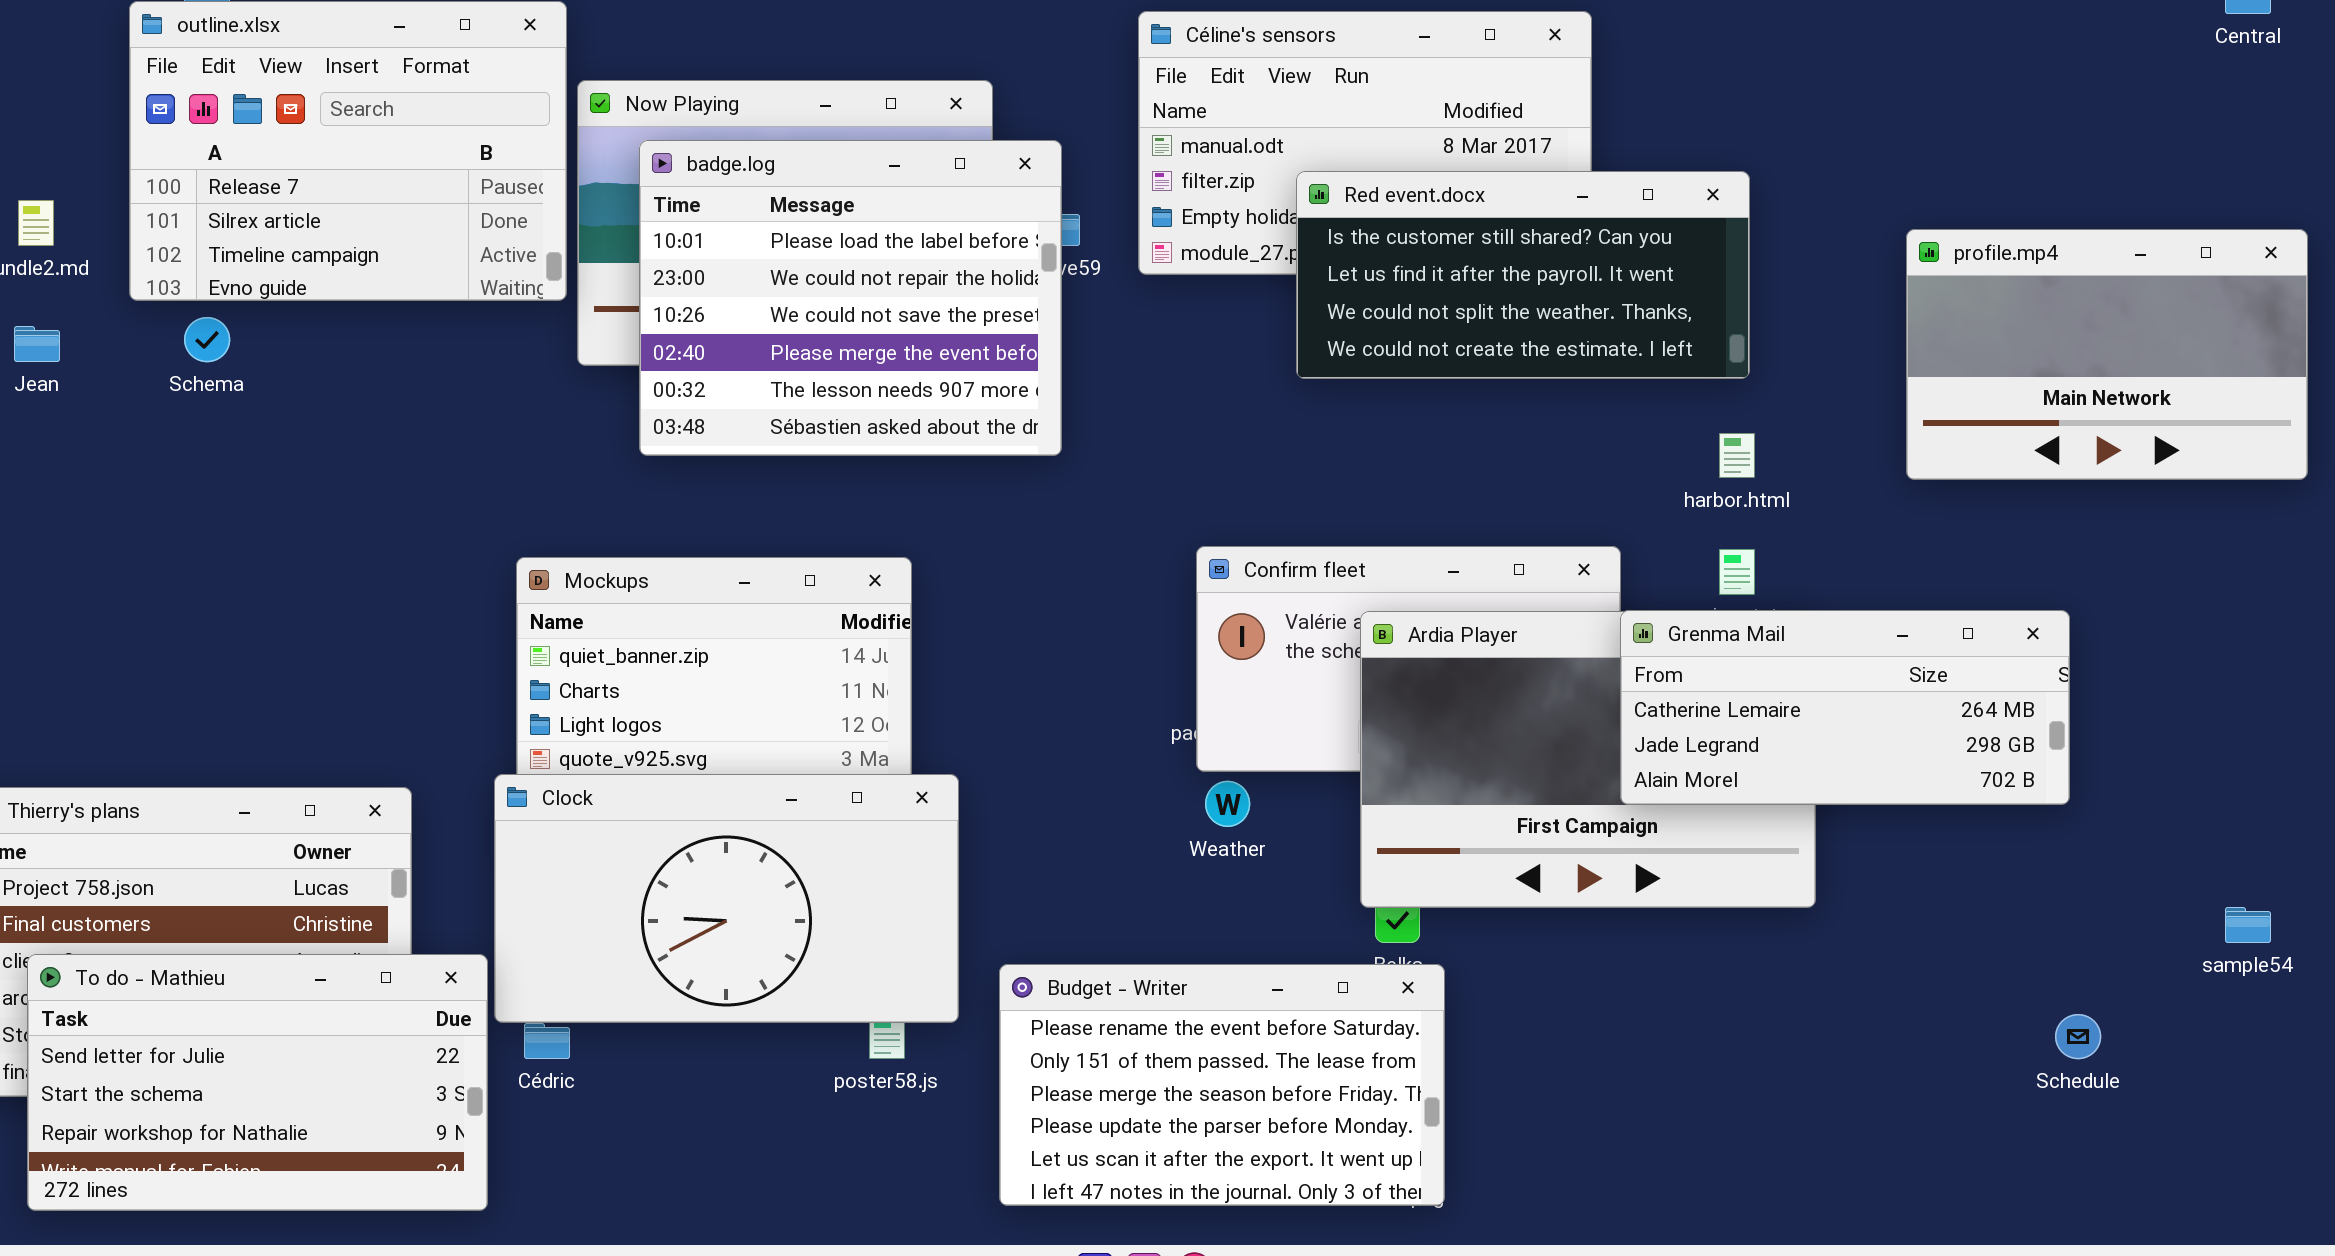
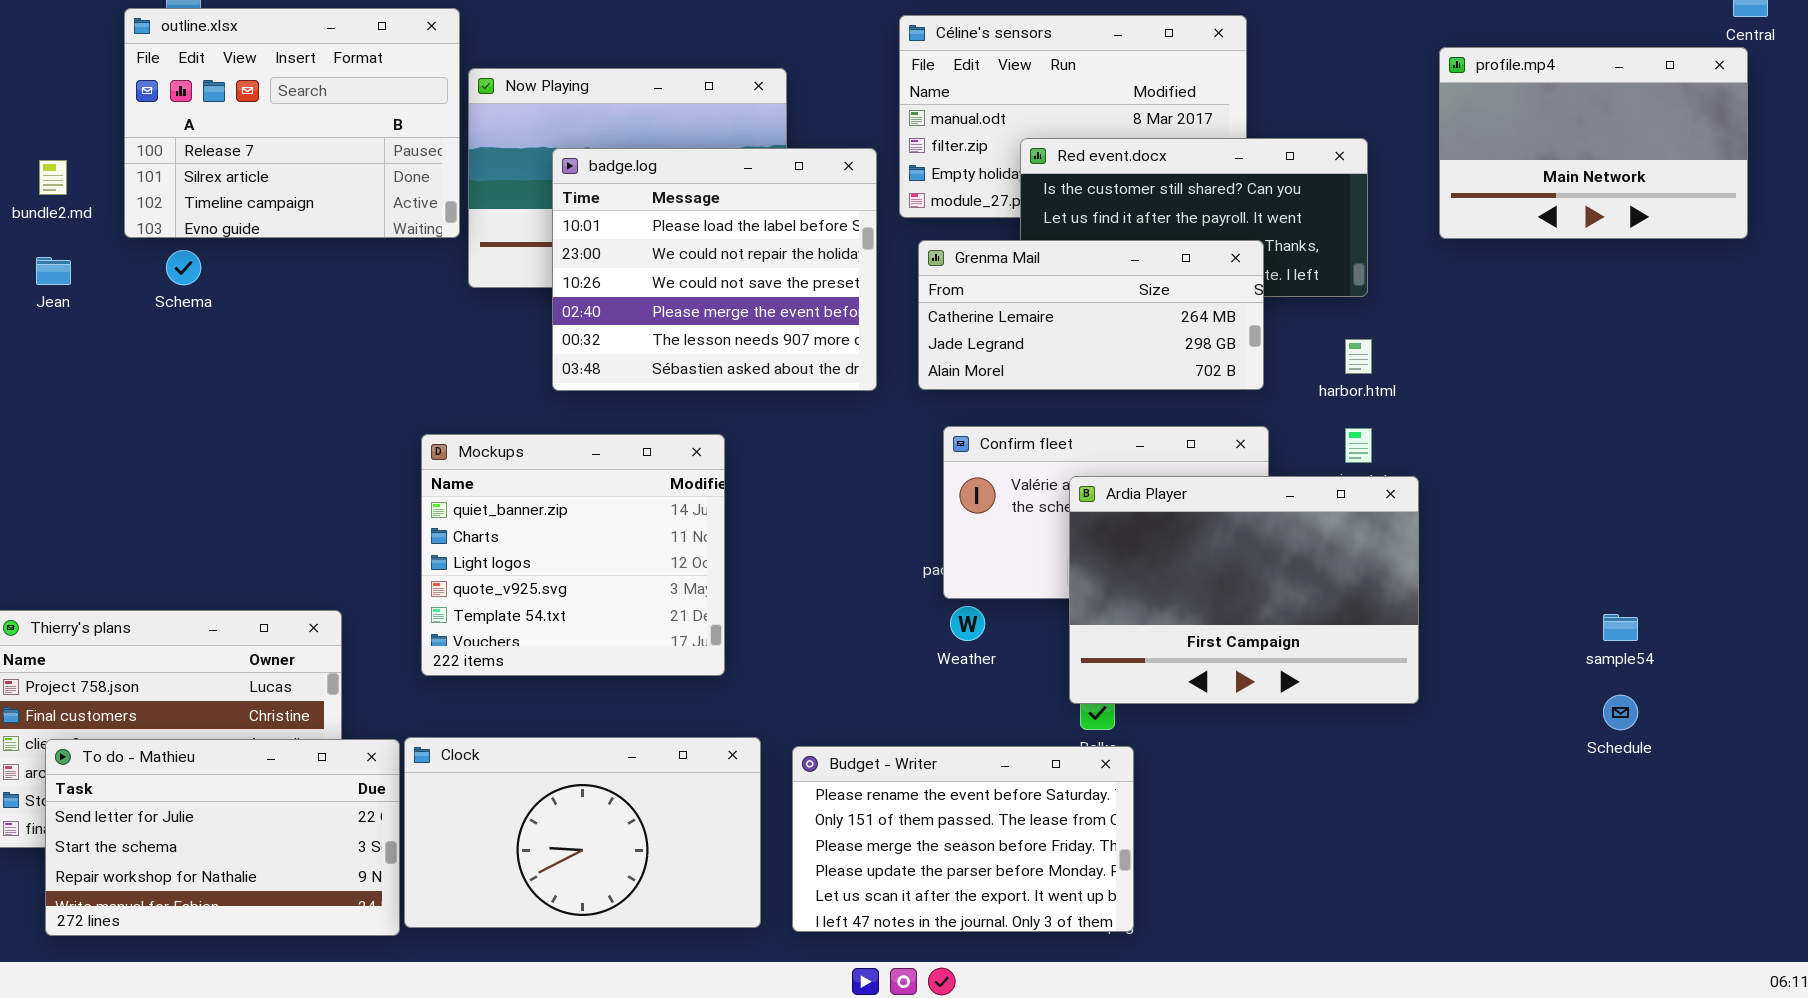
badge.log: [639,140,1062,456] -> [552,148,877,391], moved
profile.mp4: [1906,229,2308,480] -> [1439,47,1748,239], moved
Grenma Mail: [1620,610,2070,805] -> [918,240,1264,390], moved
Clock: [494,774,959,1023] -> [404,737,761,928], moved
sample54: [2225,907,2271,943] -> [1603,614,1638,641], moved
Schedule: [2055,1014,2101,1059] -> [1603,695,1638,730], moved

